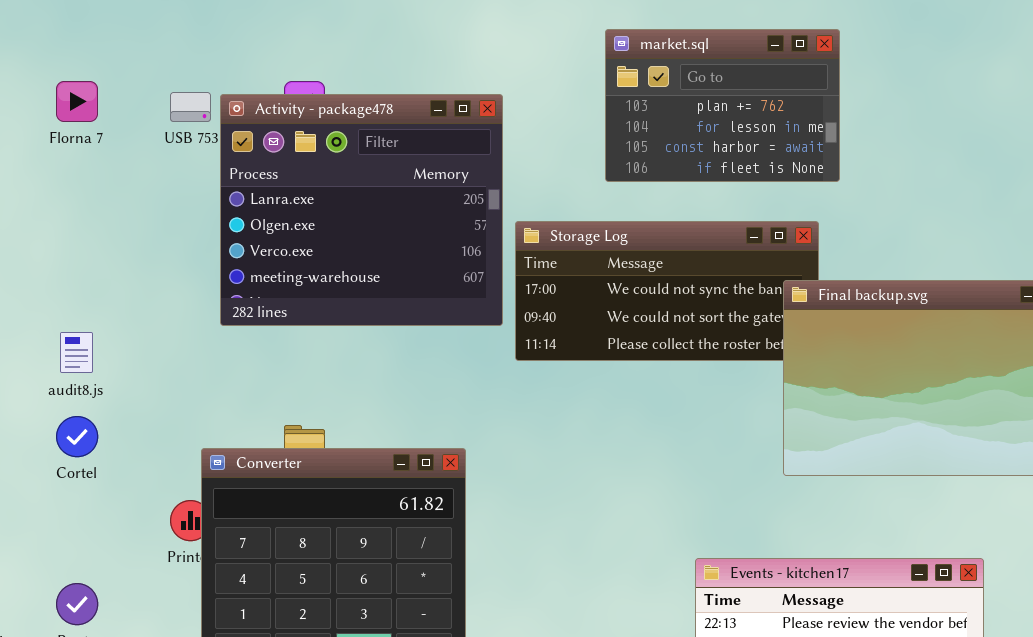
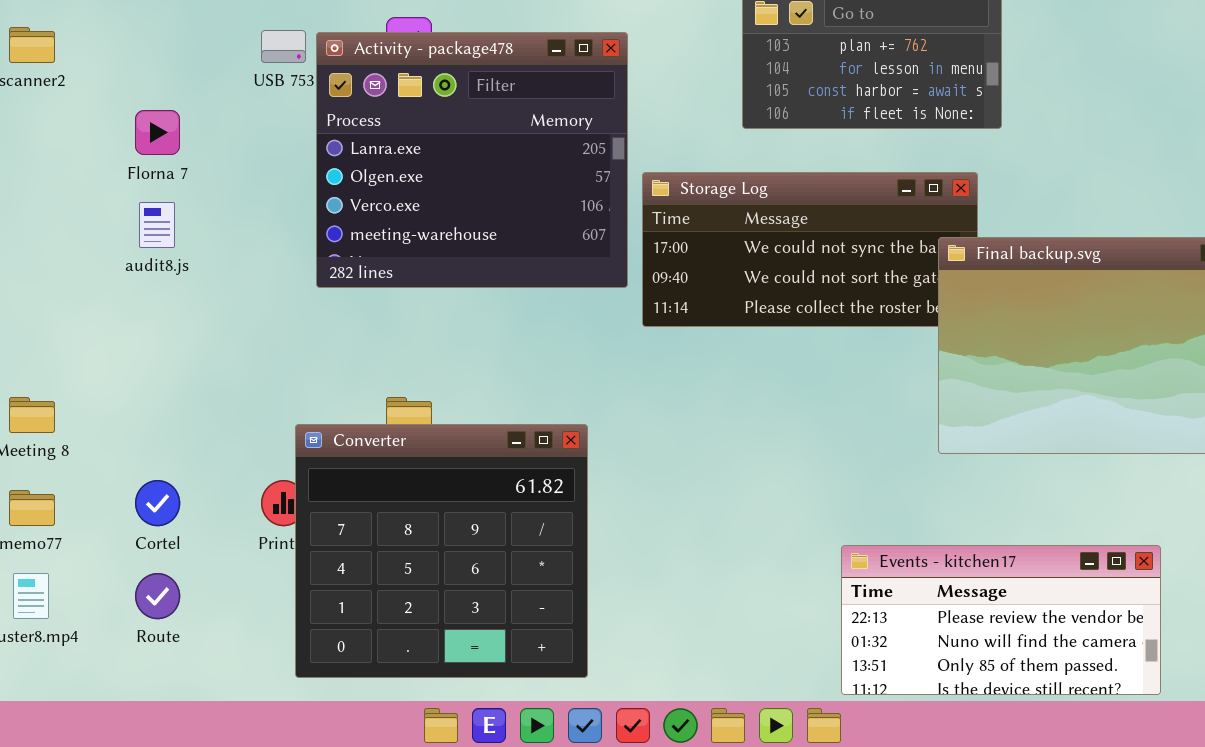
Florna 7: [56,81,98,122] -> [135,110,180,155], moved
audit8.js: [60,332,93,373] -> [139,202,175,248], moved
Cortel: [56,416,98,457] -> [135,480,180,526], moved

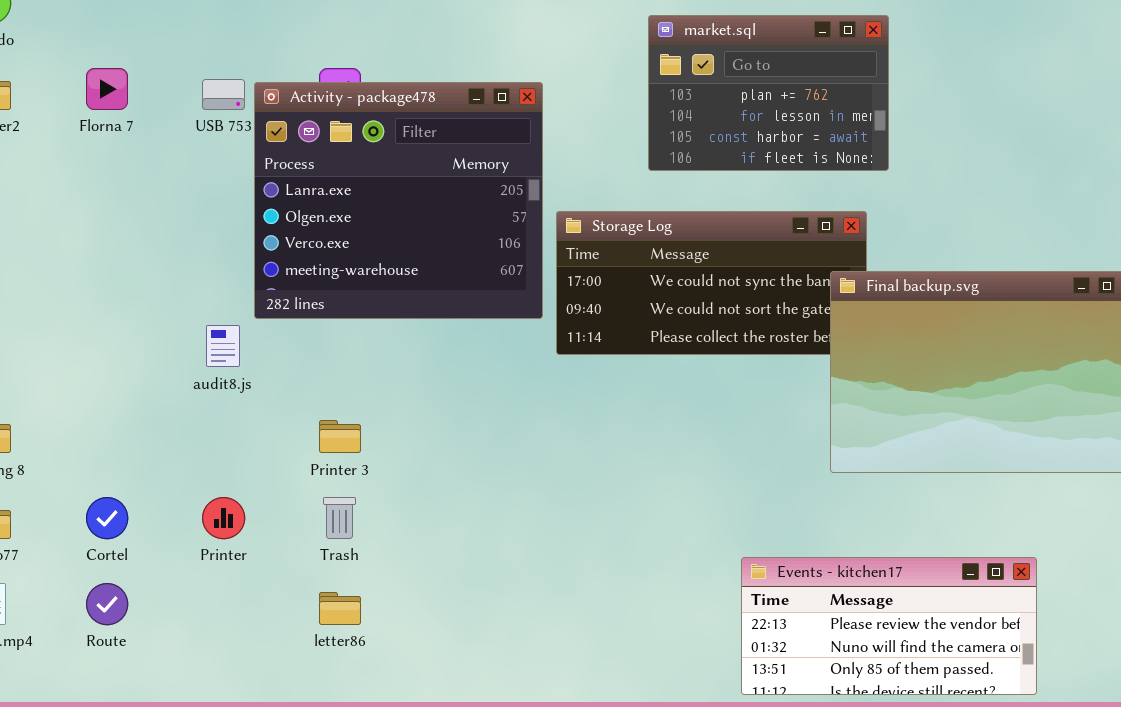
Florna 7: [135,110,180,155] -> [86,68,128,110], moved
audit8.js: [139,202,175,248] -> [206,325,240,367], moved
Converter: [295,424,588,678] -> none, closed

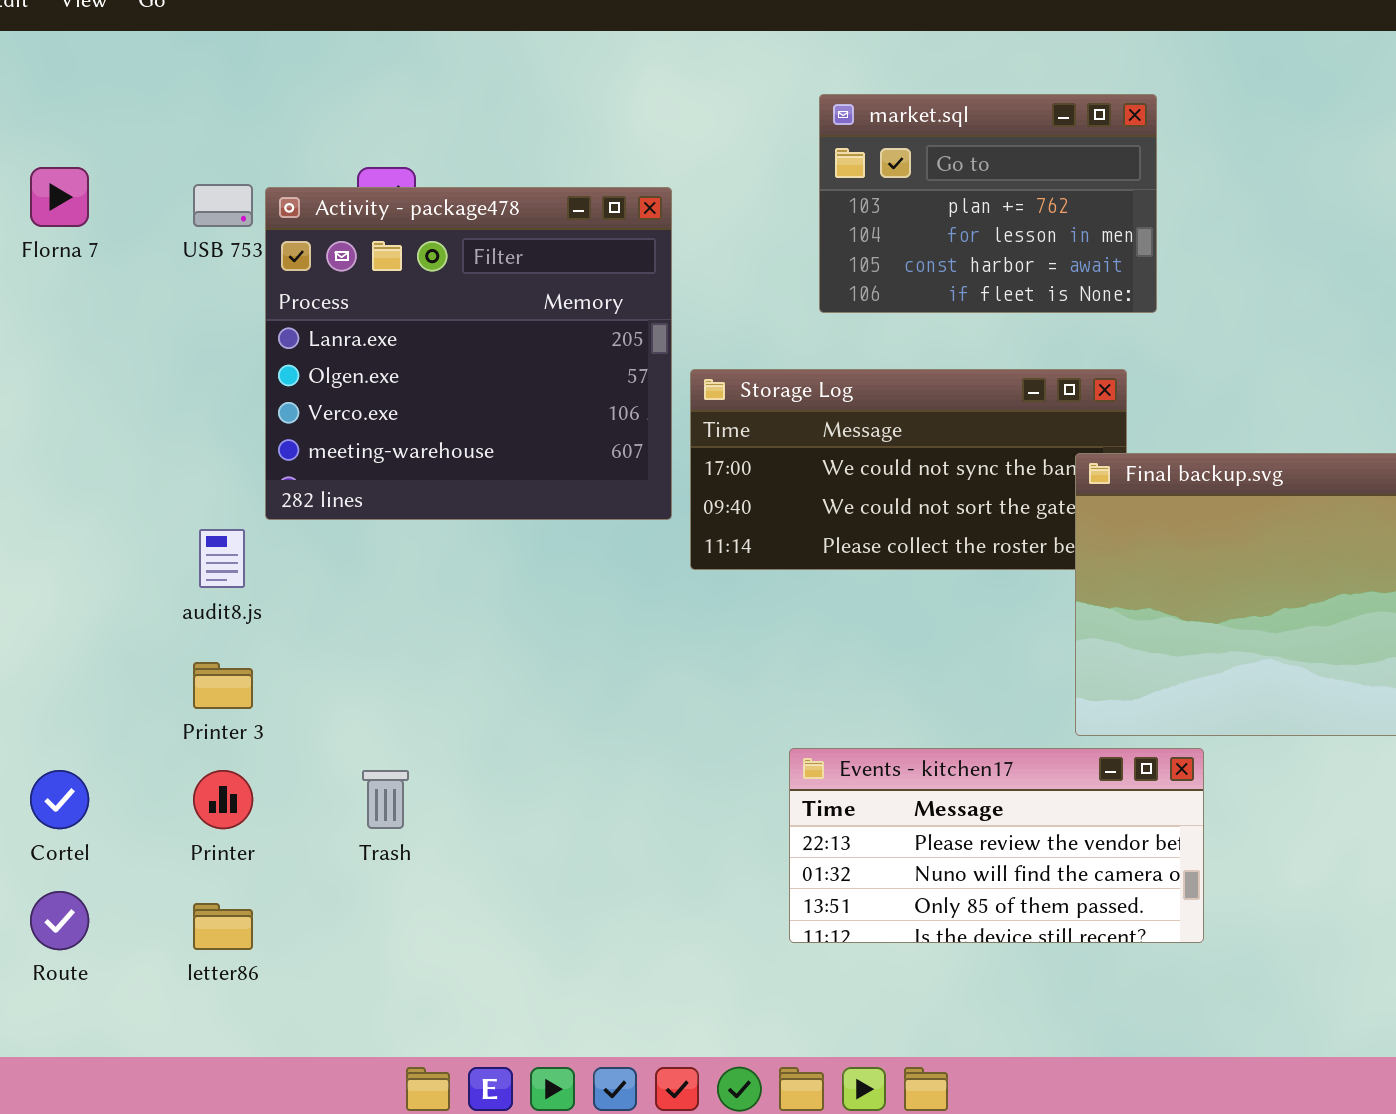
Printer 3: [319,420,361,453] -> [193,662,253,709], moved
Events - kitchen17: [741,557,1037,695] -> [789,748,1204,943], moved
letter86: [319,592,361,625] -> [193,903,253,950], moved

